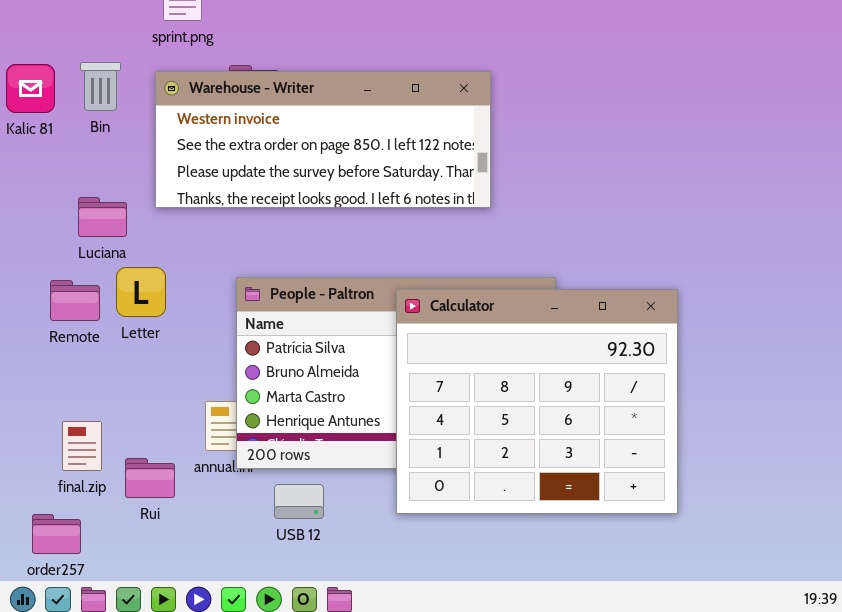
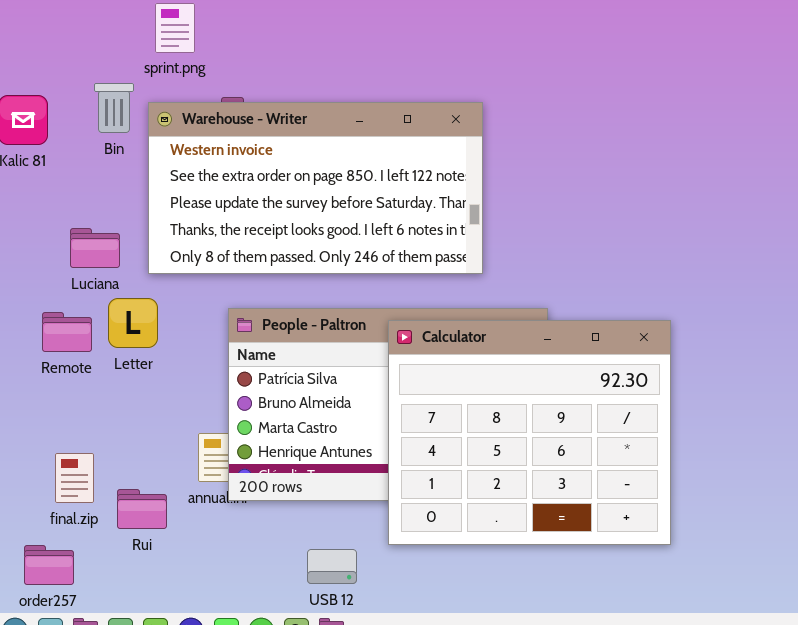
Bin: [80,62,121,111] -> [94,83,134,133], moved
Warehouse - Writer: [155,71,491,208] -> [148,102,483,274], resized
USB 12: [274,484,324,519] -> [307,549,357,584], moved

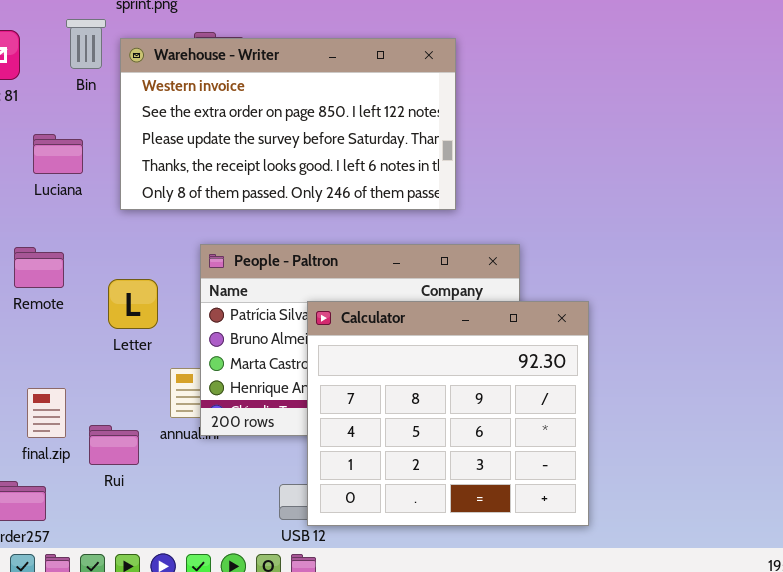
Luciana: [70,228,120,268] -> [33,134,83,174], moved
Letter: [108,298,158,348] -> [108,279,158,329], moved
Calculator: [388,320,671,545] -> [307,301,589,526], moved

